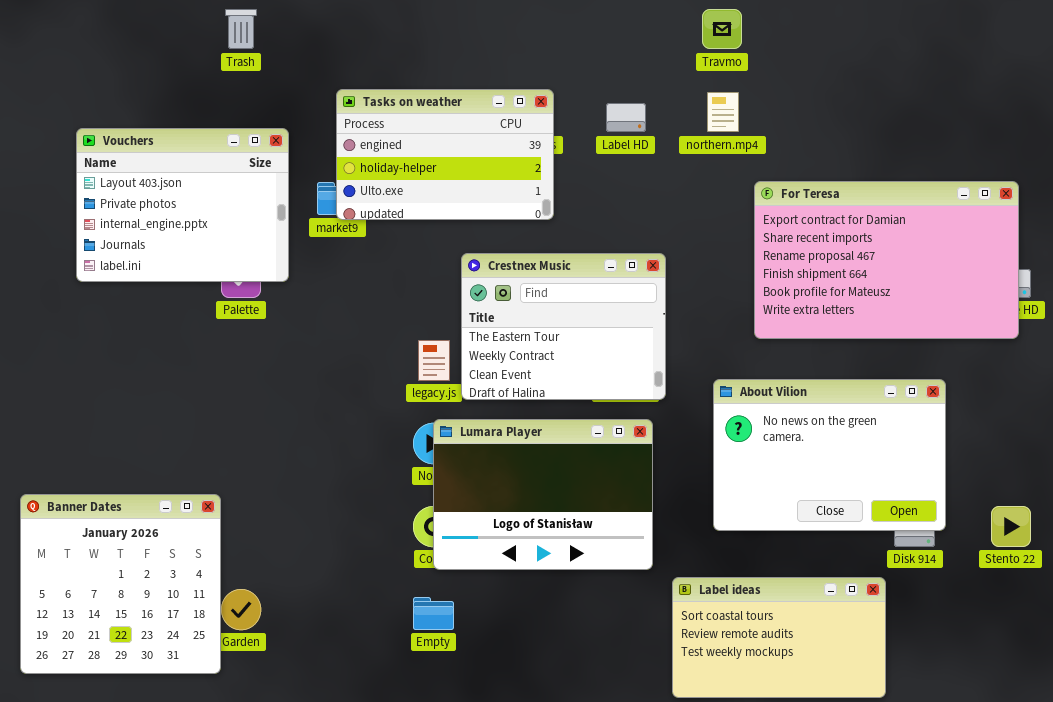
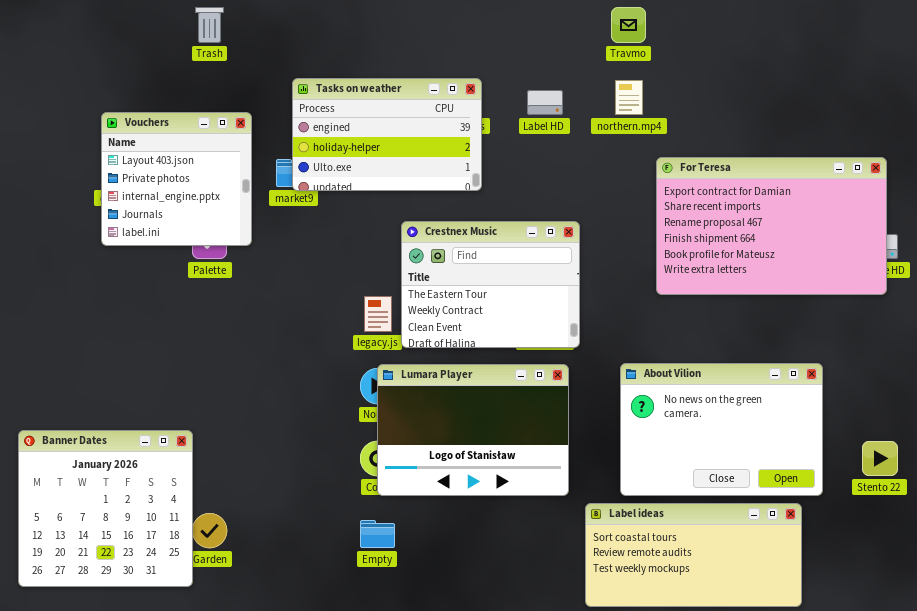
Vouchers: [76,128,289,282] -> [101,112,252,246], resized
About Vilion: [713,379,946,531] -> [620,363,823,496], moved
Label ideas: [672,577,886,698] -> [585,503,802,607], resized

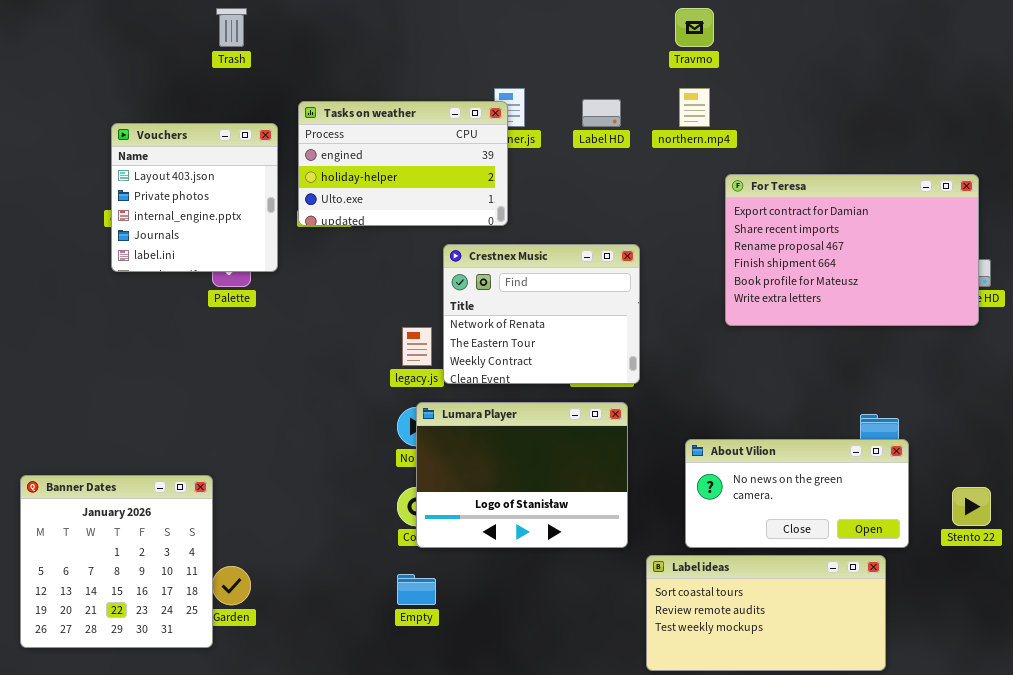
Tasks on weather: [292,78,482,191] -> [298,101,508,226], moved
Crestnex Music: [401,221,580,348] -> [443,244,640,384], scrolled up 1 row
About Vilion: [620,363,823,496] -> [685,439,909,548], resized

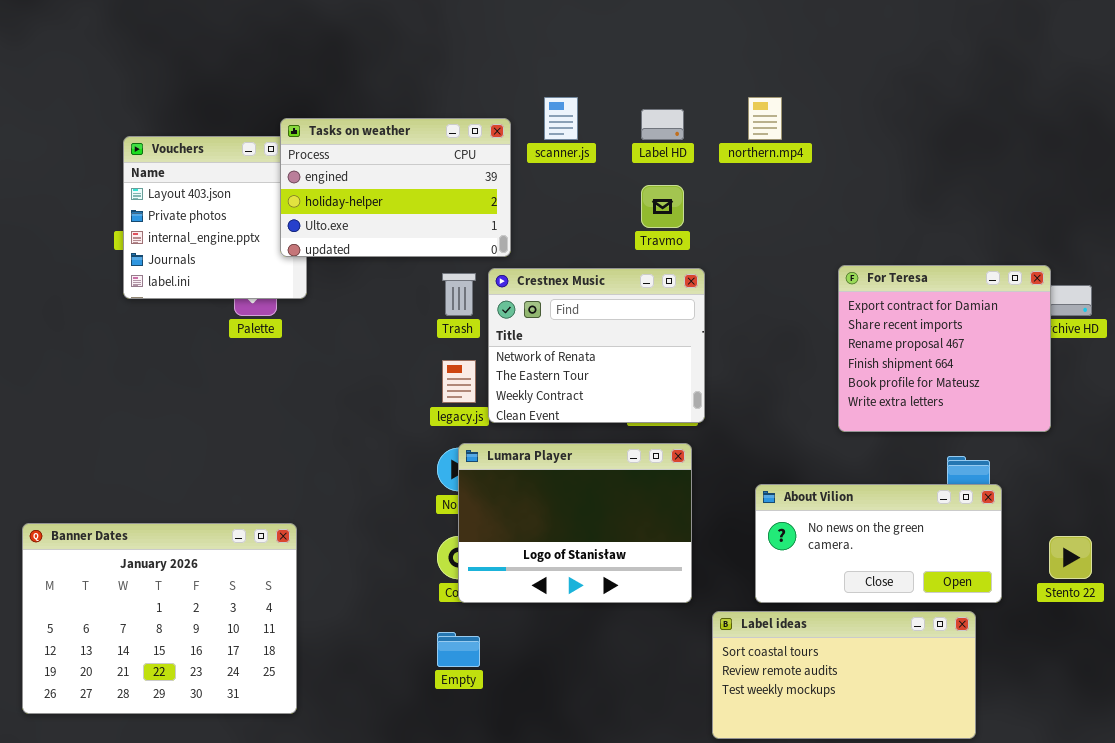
Trash: [216,8,247,47] -> [442,273,476,316], moved
Travmo: [675,8,714,47] -> [641,185,684,228], moved
Tasks on weather: [298,101,508,226] -> [280,118,511,257], moved
For Teresa: [725,174,979,326] -> [838,265,1051,432], moved, resized
Banner Dates: [20,475,213,648] -> [22,523,297,714], resized

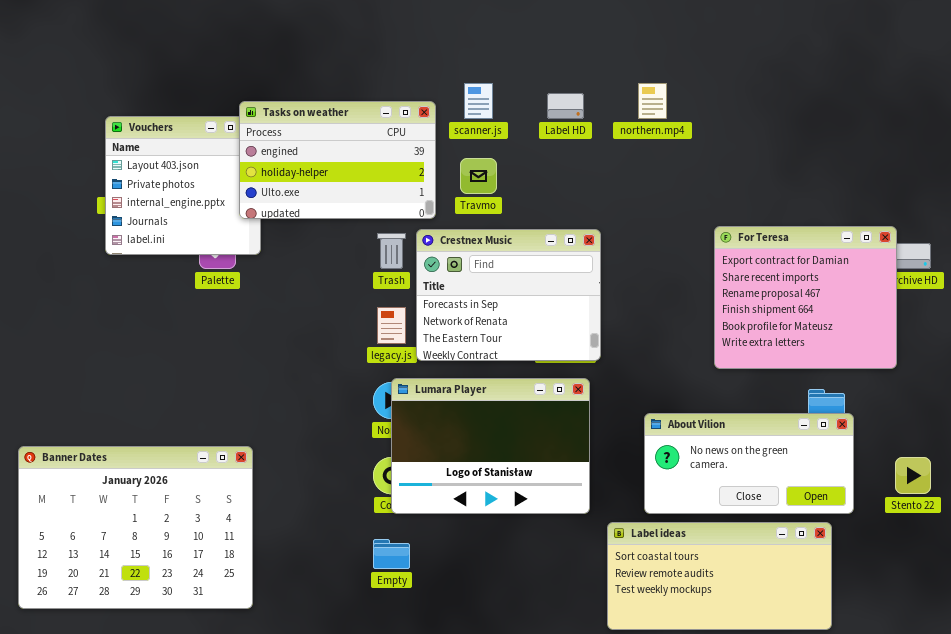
Travmo: [641,185,684,228] -> [460,158,497,194], moved
Crestnex Music: [488,268,705,423] -> [416,229,601,361], scrolled up 1 row

